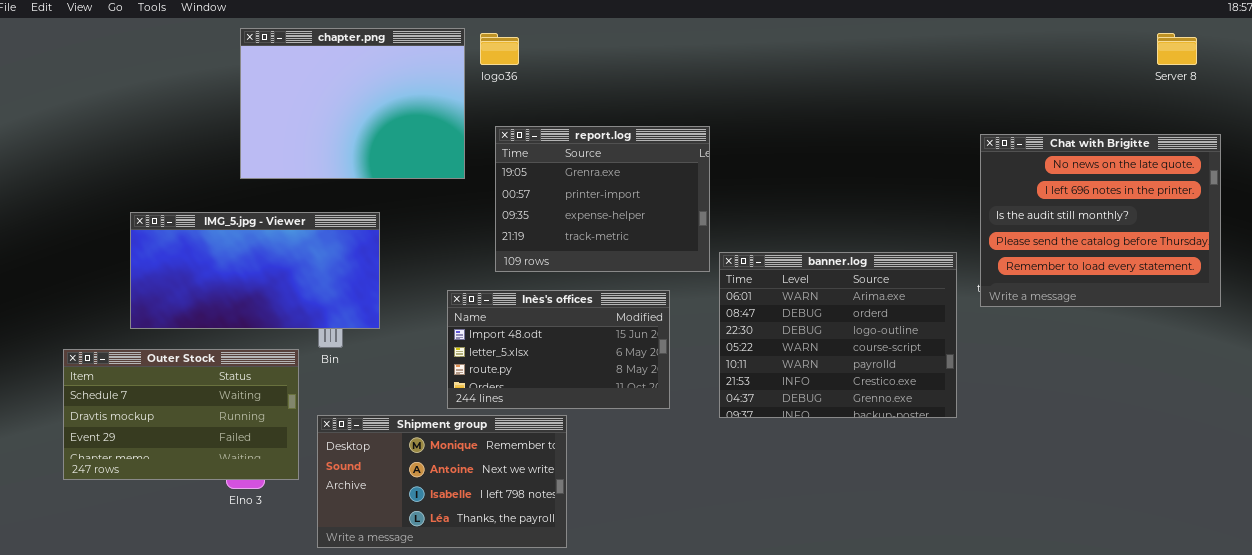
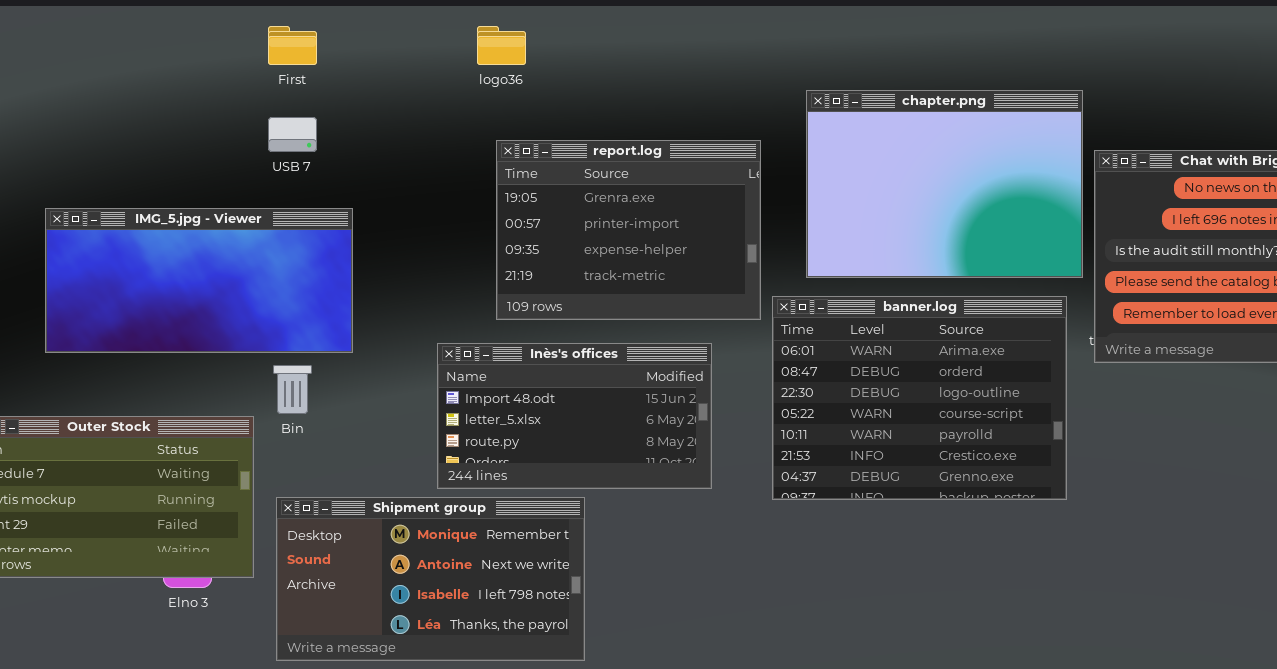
chapter.png: [240,28,465,179] -> [806,90,1083,278], moved
IMG_5.jpg - Viewer: [130,212,380,329] -> [45,208,353,353], moved

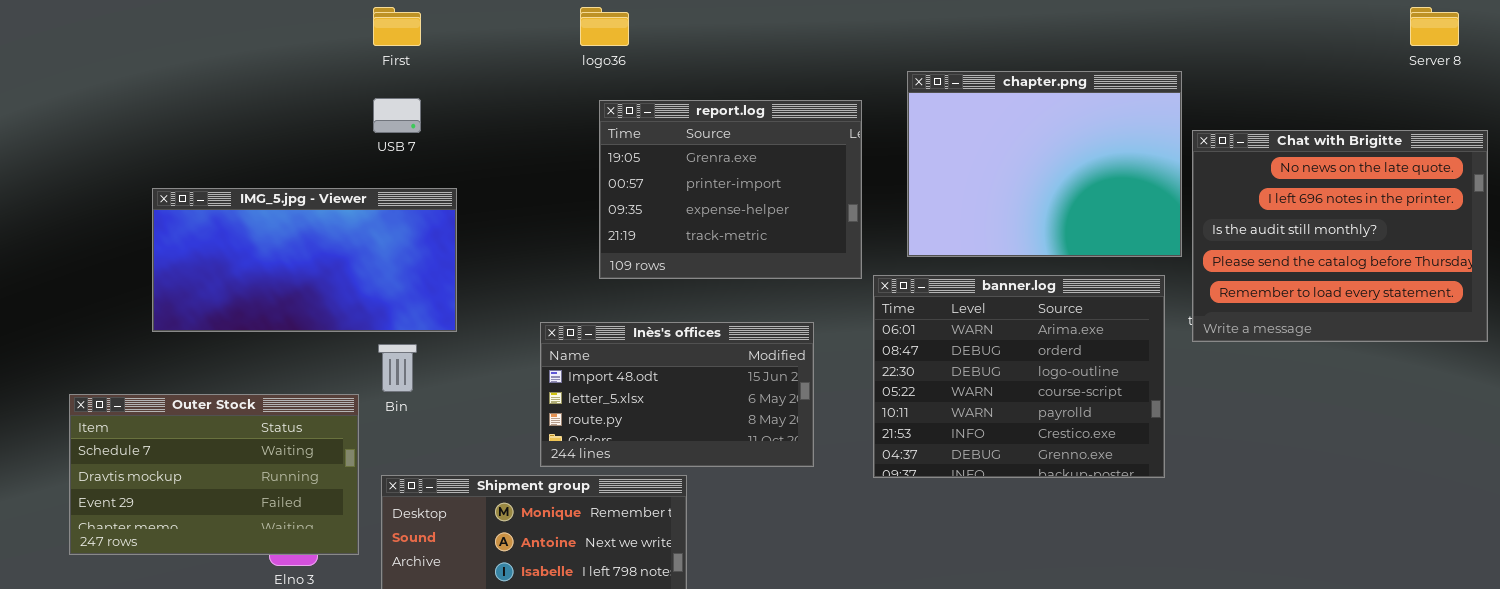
report.log: [496,140,761,320] -> [599,100,862,279], moved

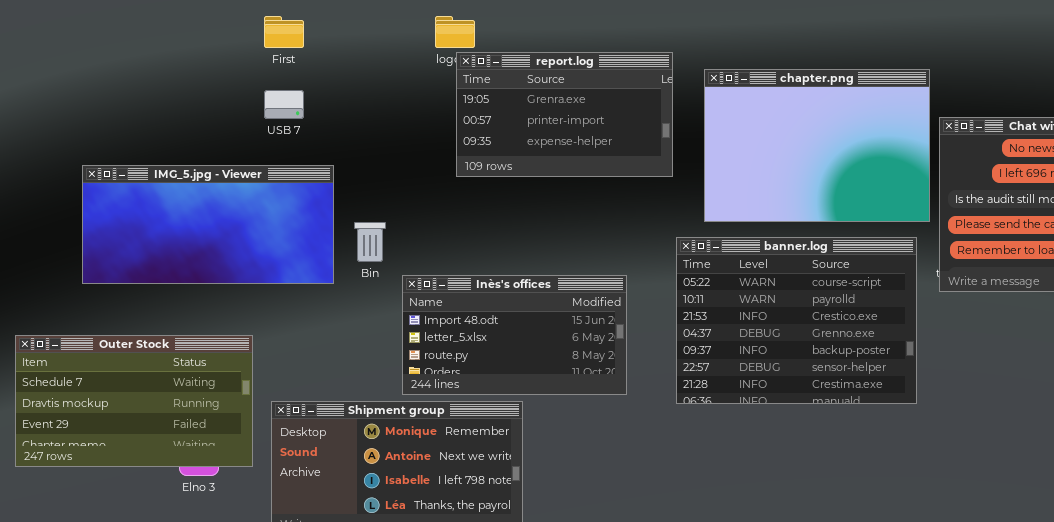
report.log: [599,100,862,279] -> [456,52,673,177], moved, resized
banner.log: [873,275,1165,478] -> [676,237,917,404], scrolled down 3 rows
Bin: [378,344,417,392] -> [354,222,386,262], moved

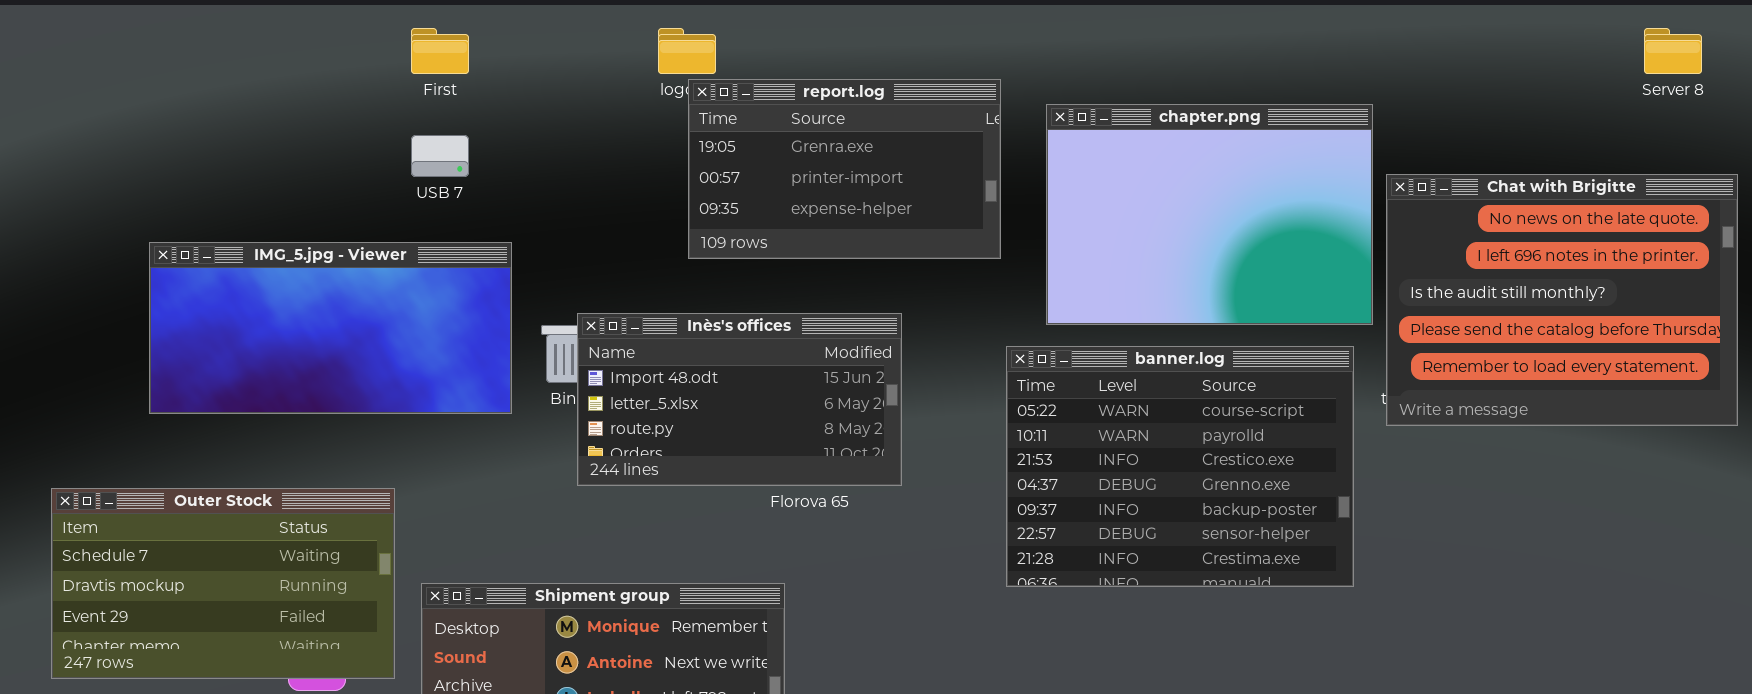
Inès's offices: [402,275,627,395] -> [577,313,902,486], moved

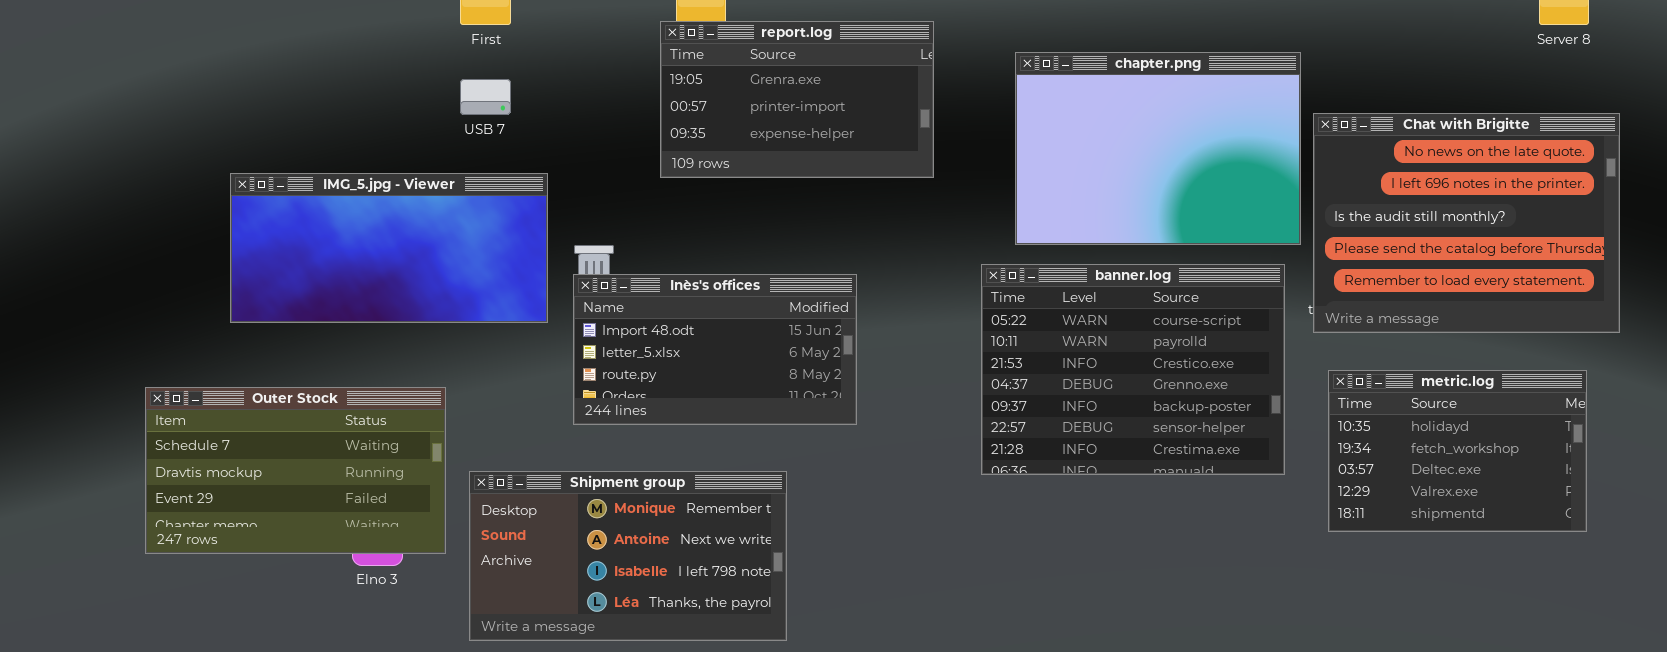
report.log: [688,79,1001,259] -> [660,21,934,178], moved
Inès's offices: [577,313,902,486] -> [573,274,857,425], moved
metric.log: none -> [1328,370,1587,532], opened

